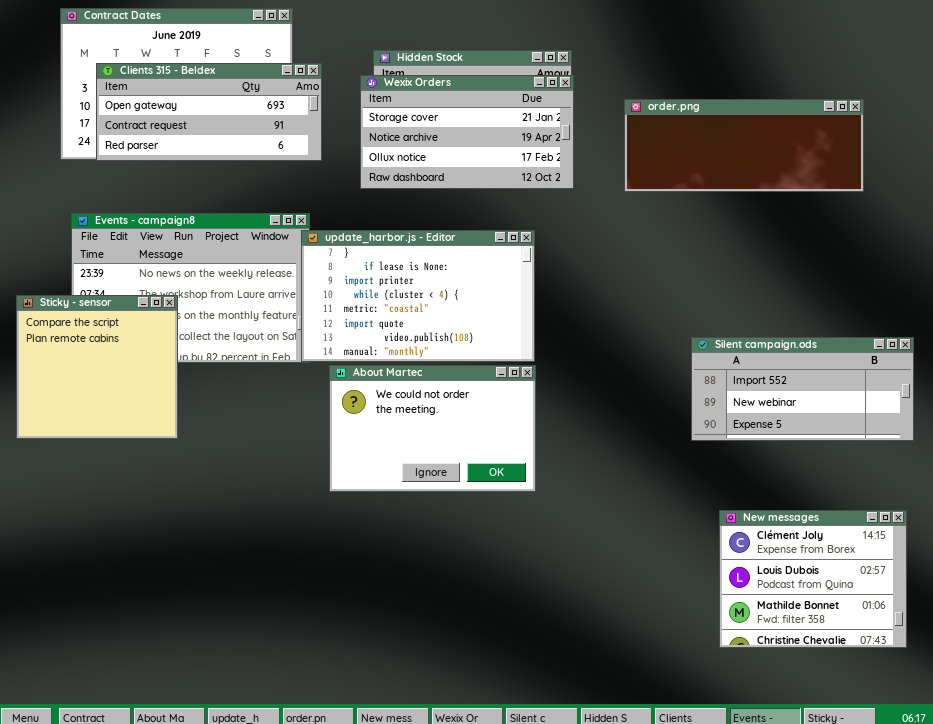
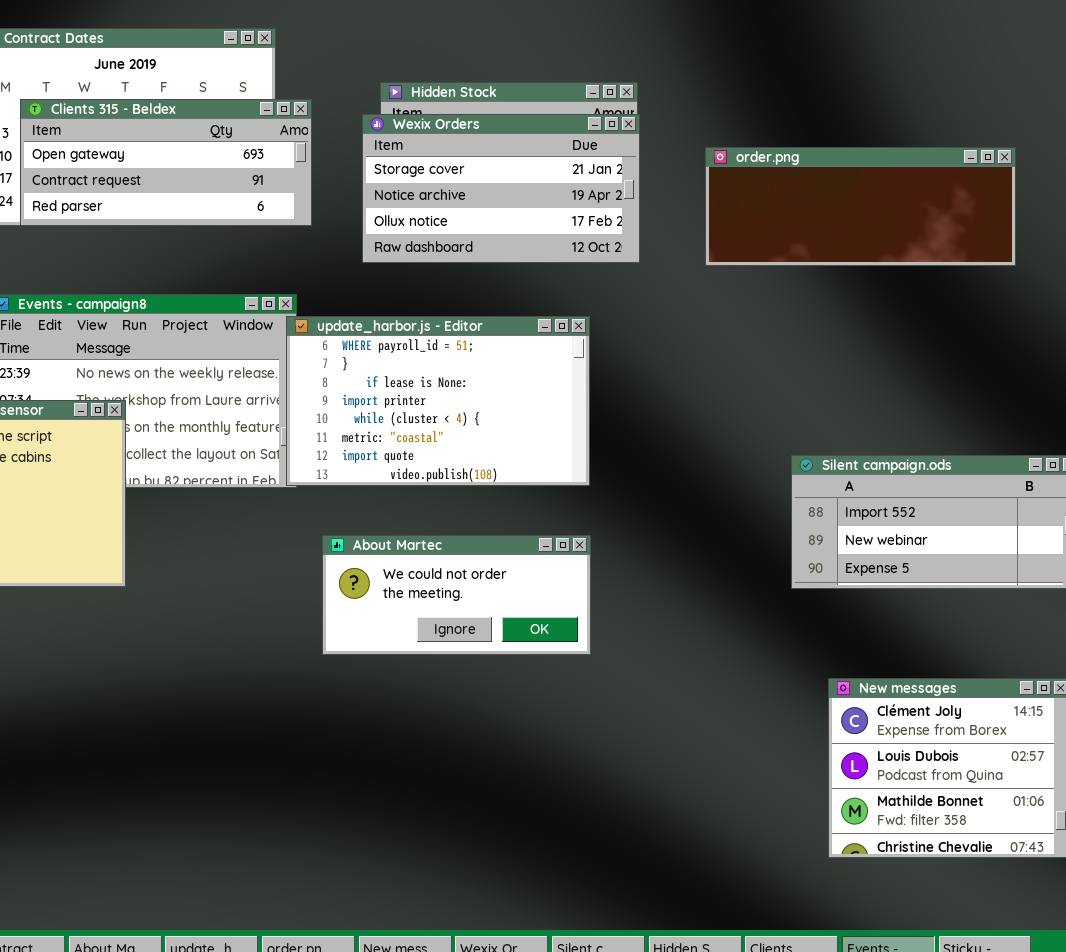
update_harbor.js - Editor: [301,230,535,362] -> [286,316,590,486], scrolled up 1 row
About Martec: [329,365,536,492] -> [322,535,591,655], resized

